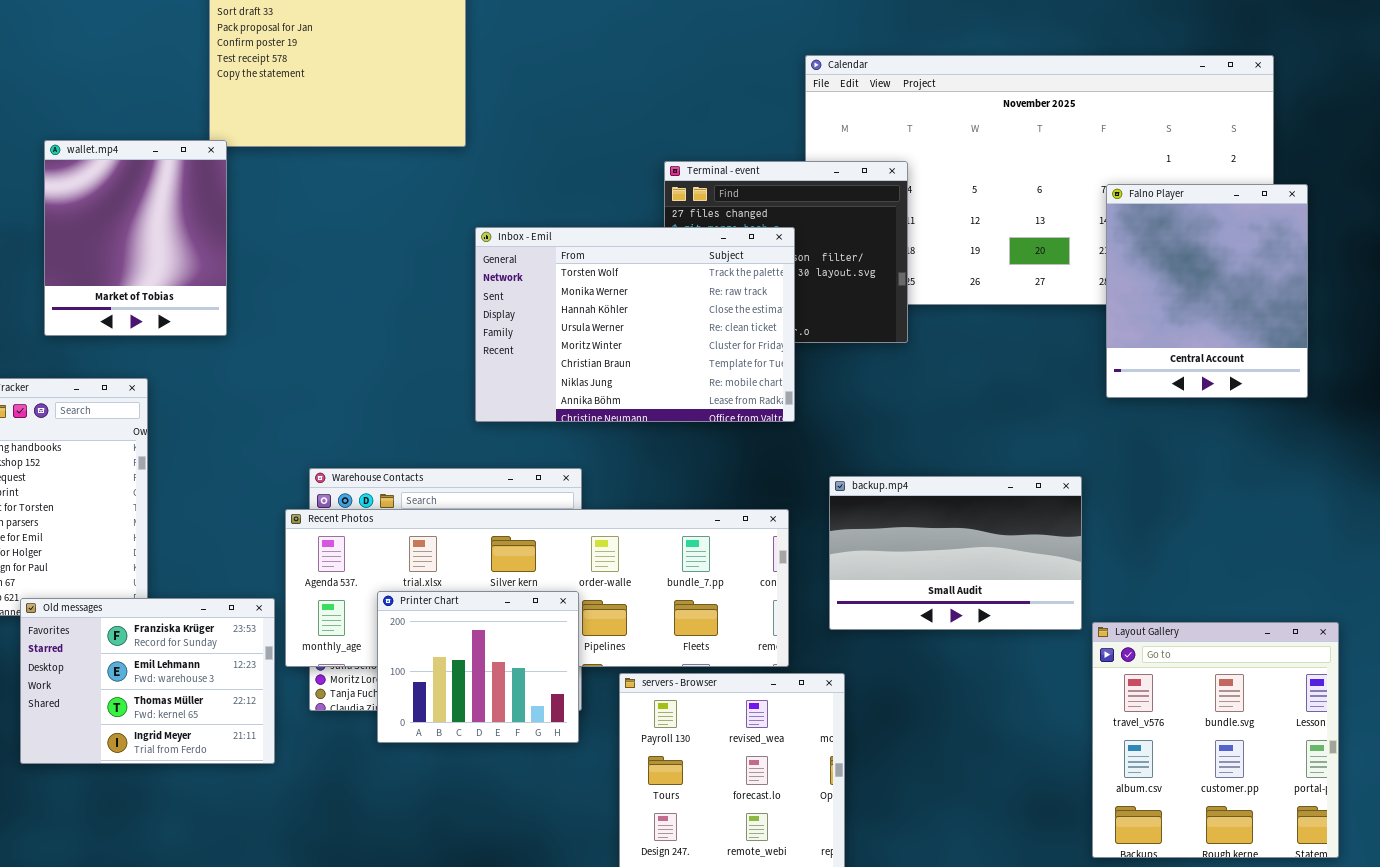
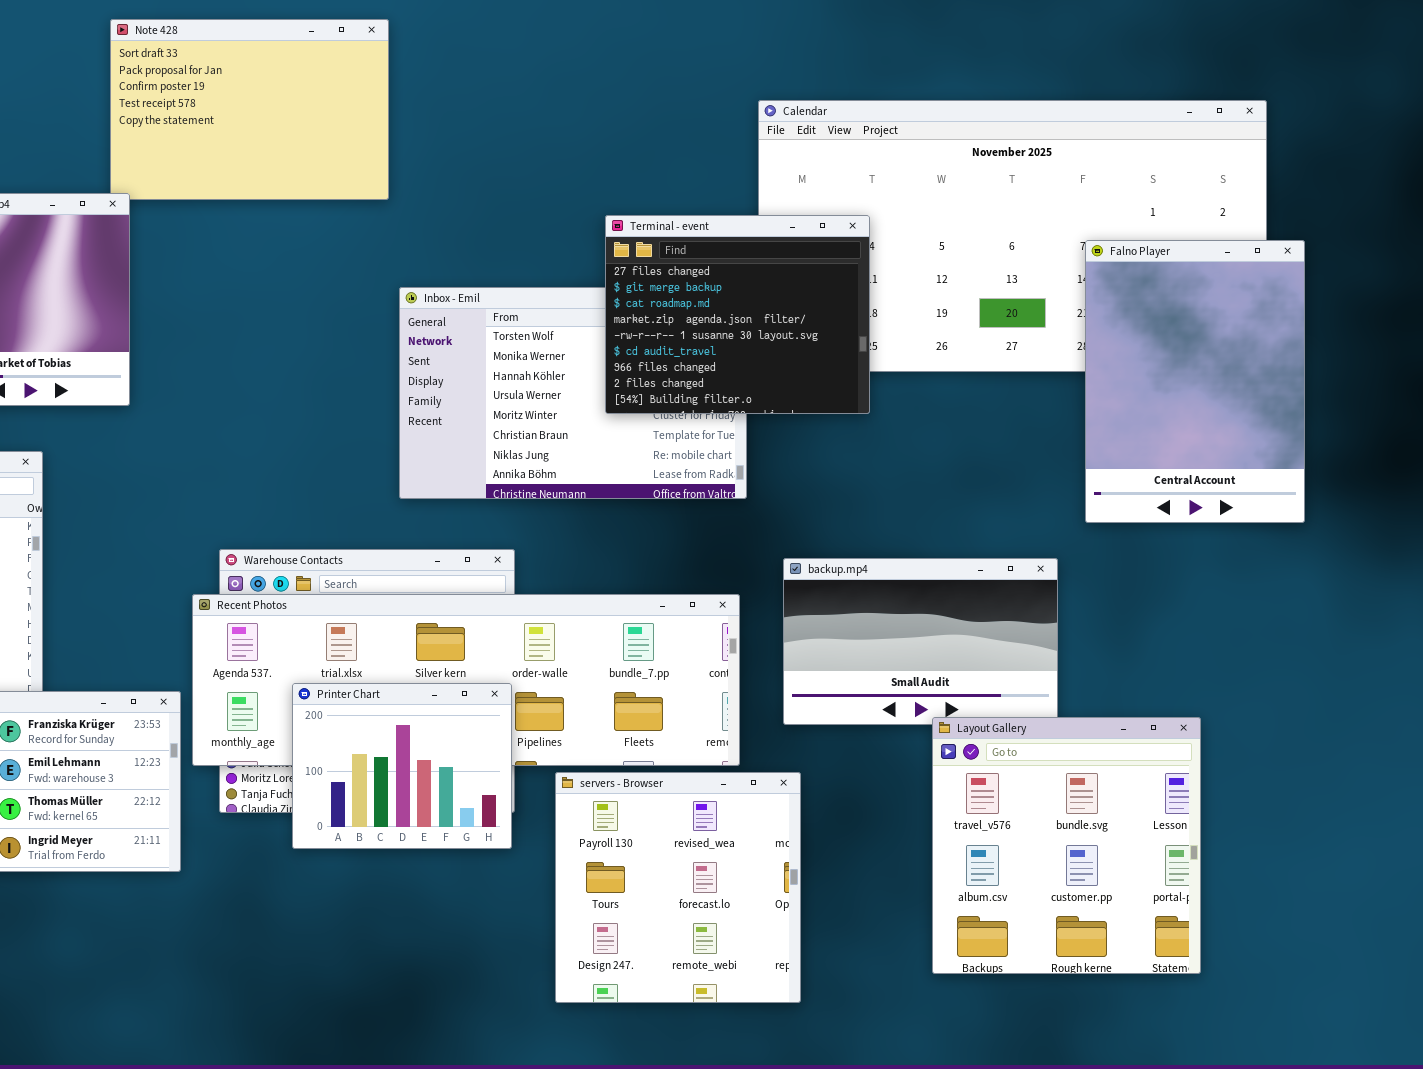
Terminal - event: [664,161,908,343] -> [605,215,870,414], raised
Falno Player: [1106,184,1308,398] -> [1085,240,1305,523], resized
Layout Gallery: [1092,622,1339,858] -> [932,717,1201,974], moved

